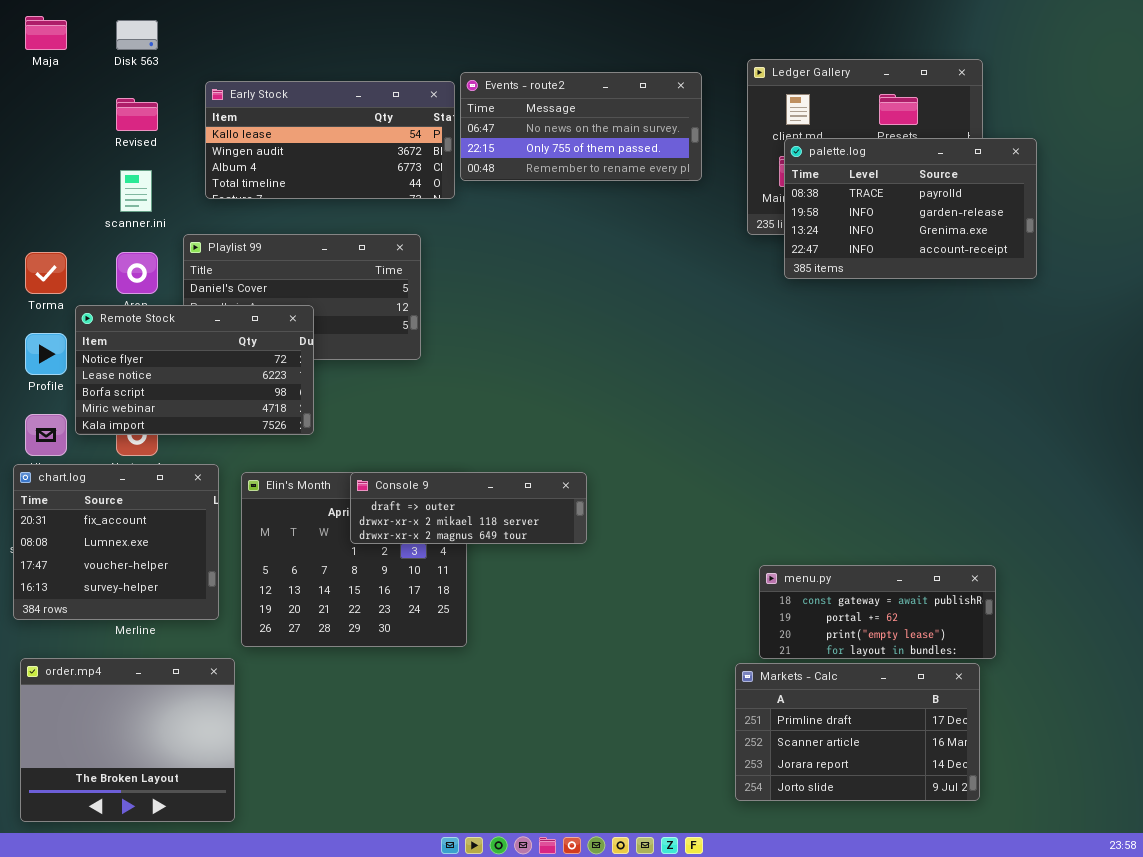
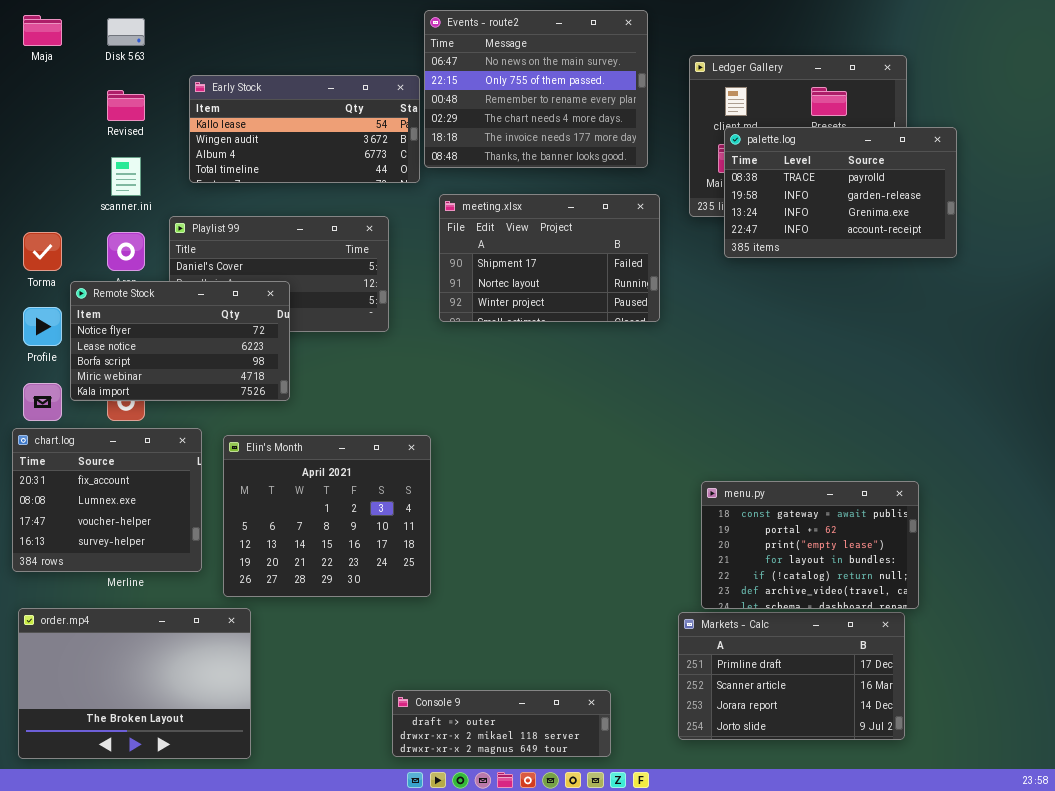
Events - route2: [460,72,702,181] -> [424,10,648,168], resized
meeting.xlsx: none -> [439,194,660,322], opened
Console 9: [350,472,587,544] -> [392,690,611,757], moved
menu.py: [759,565,996,659] -> [701,481,919,609], resized
order.mp4: [20,658,235,822] -> [18,608,251,759], resized

